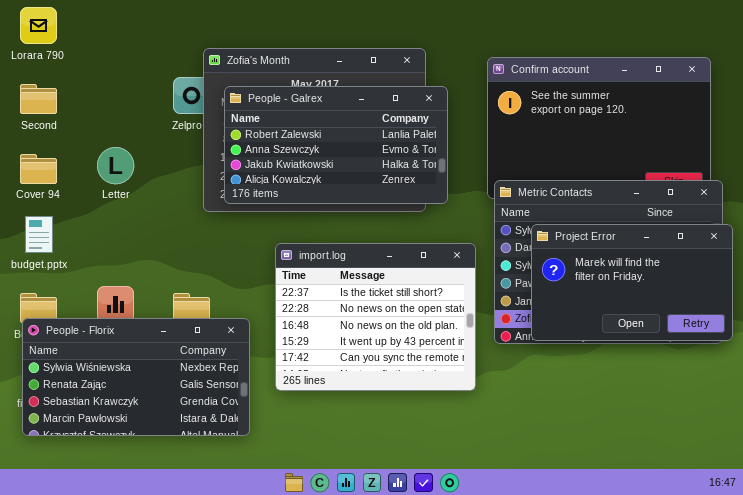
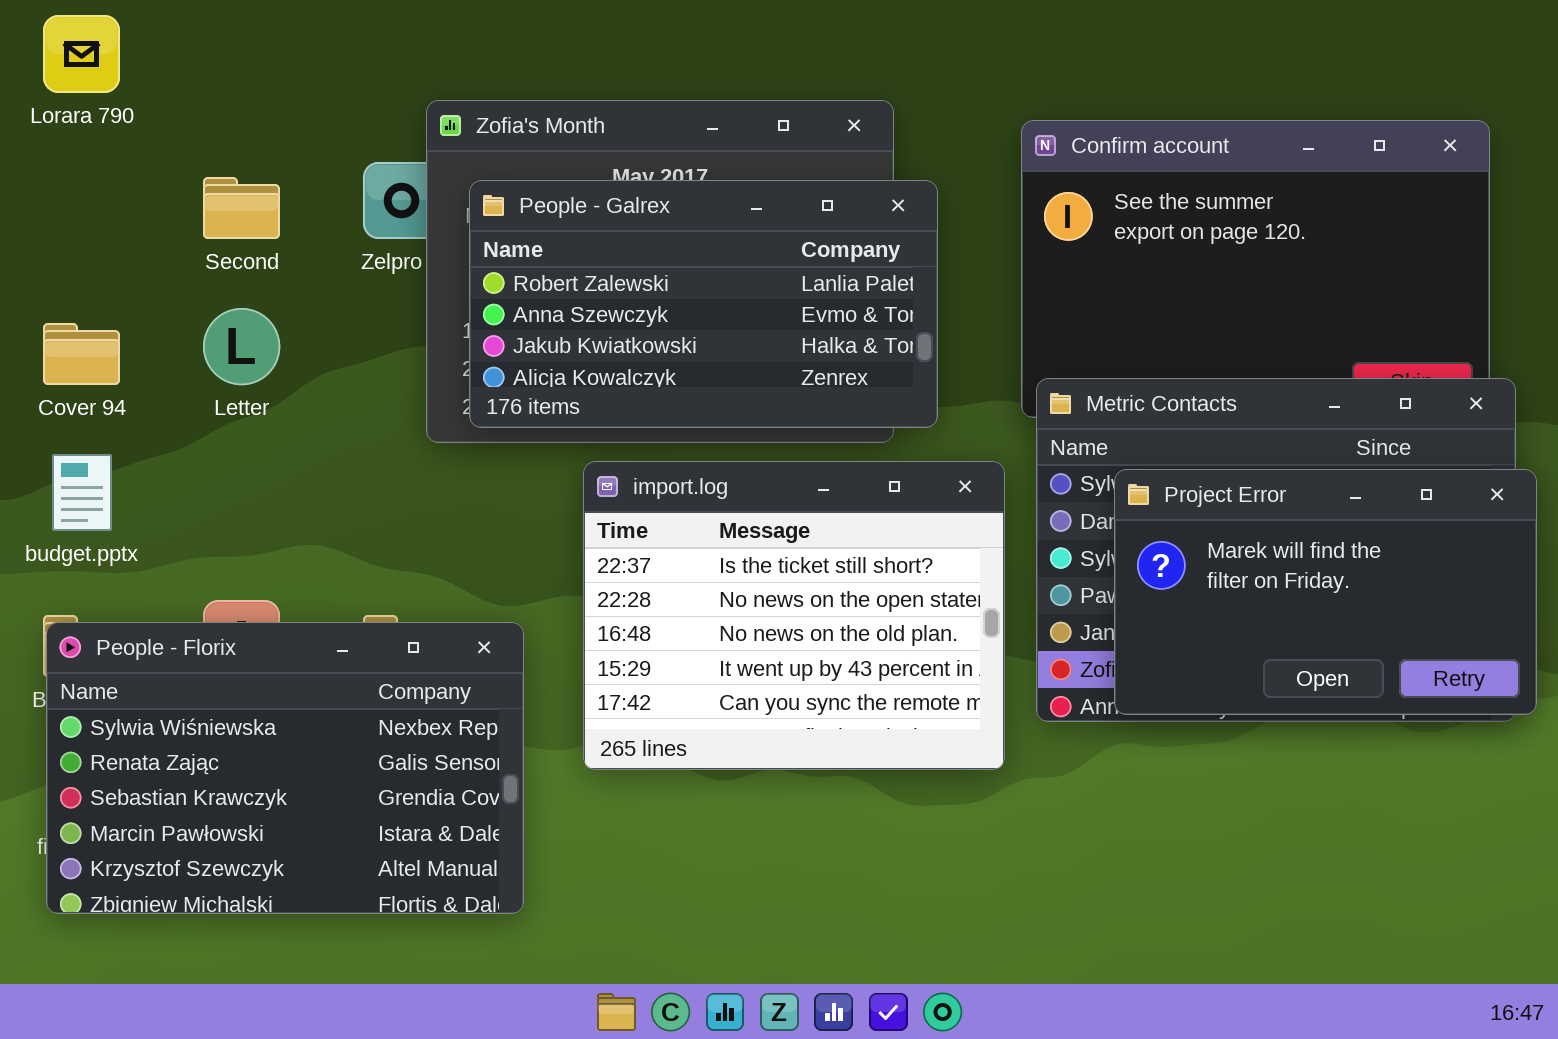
Second: [20,84,57,114] -> [203,177,280,239], moved
import.log: [275,243,476,391] -> [583,461,1005,770], moved
People - Florix: [22,318,250,436] -> [46,622,524,914], resized

